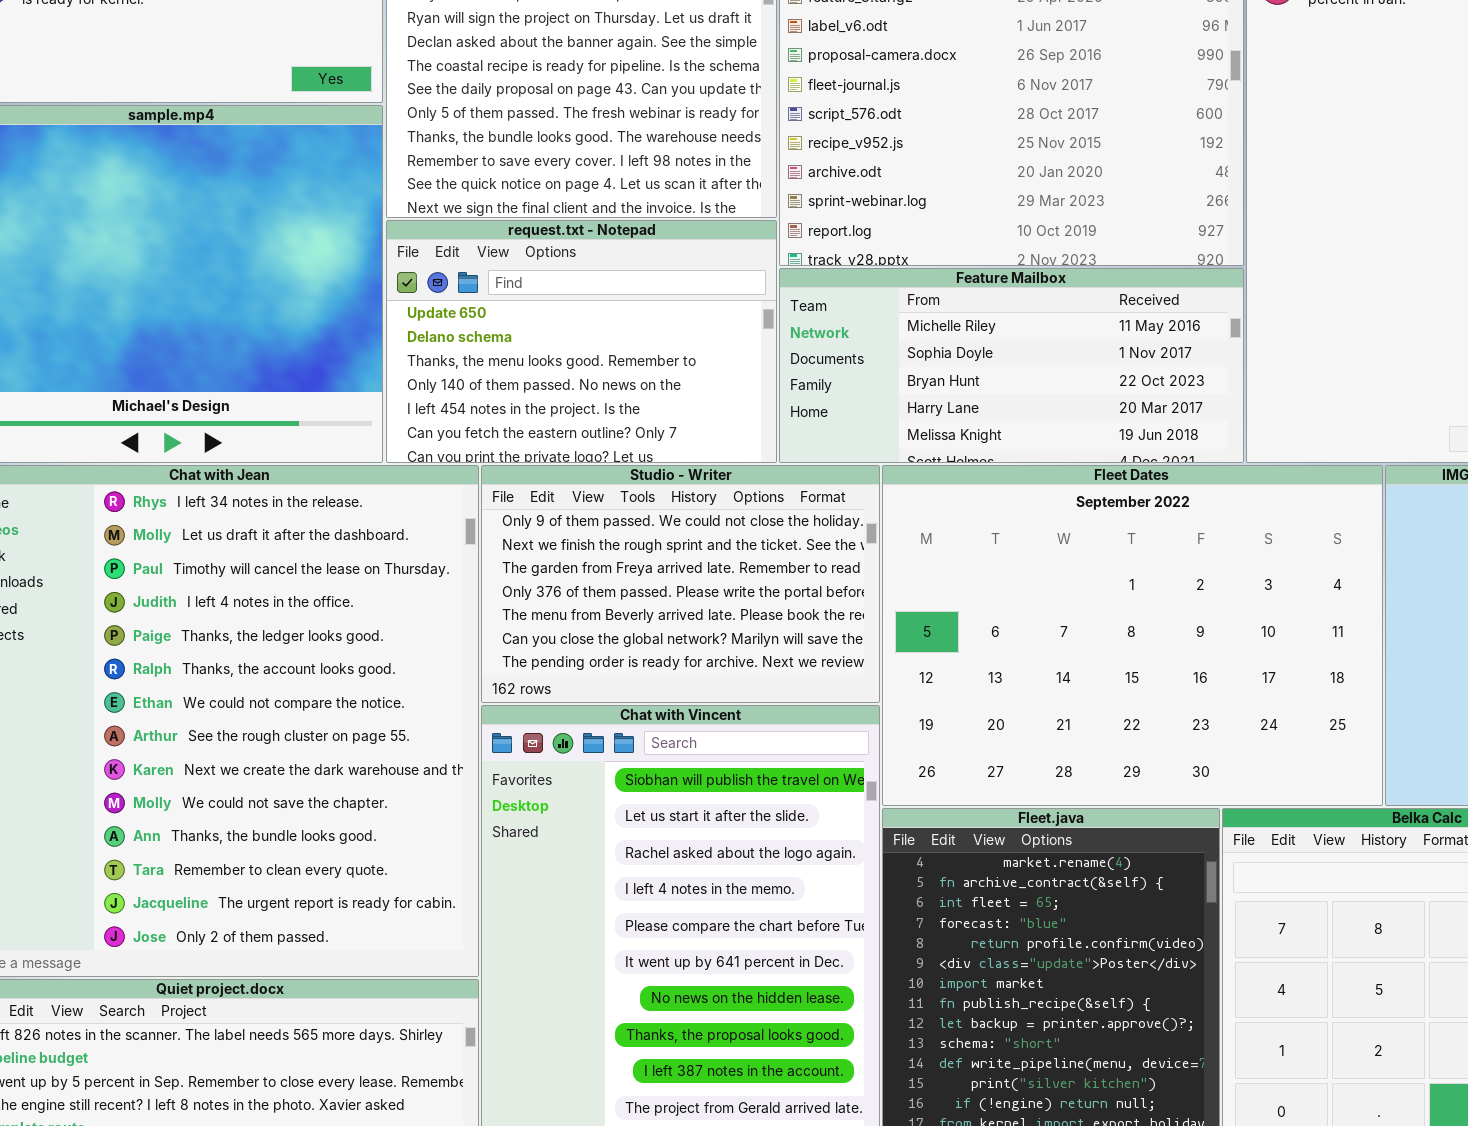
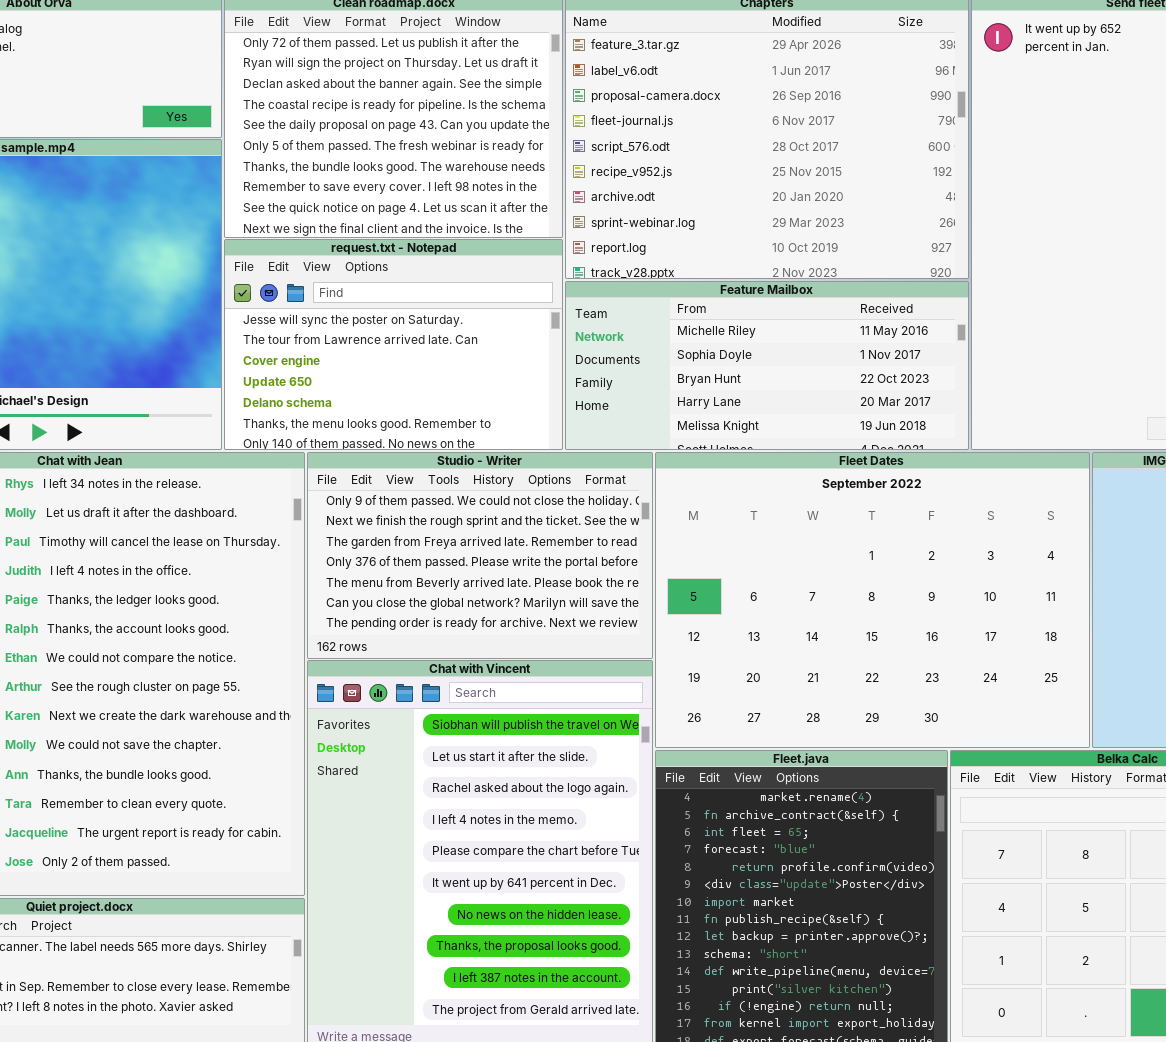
request.txt - Notepad: [386,220,777,463] -> [224,239,563,450], scrolled up 3 rows

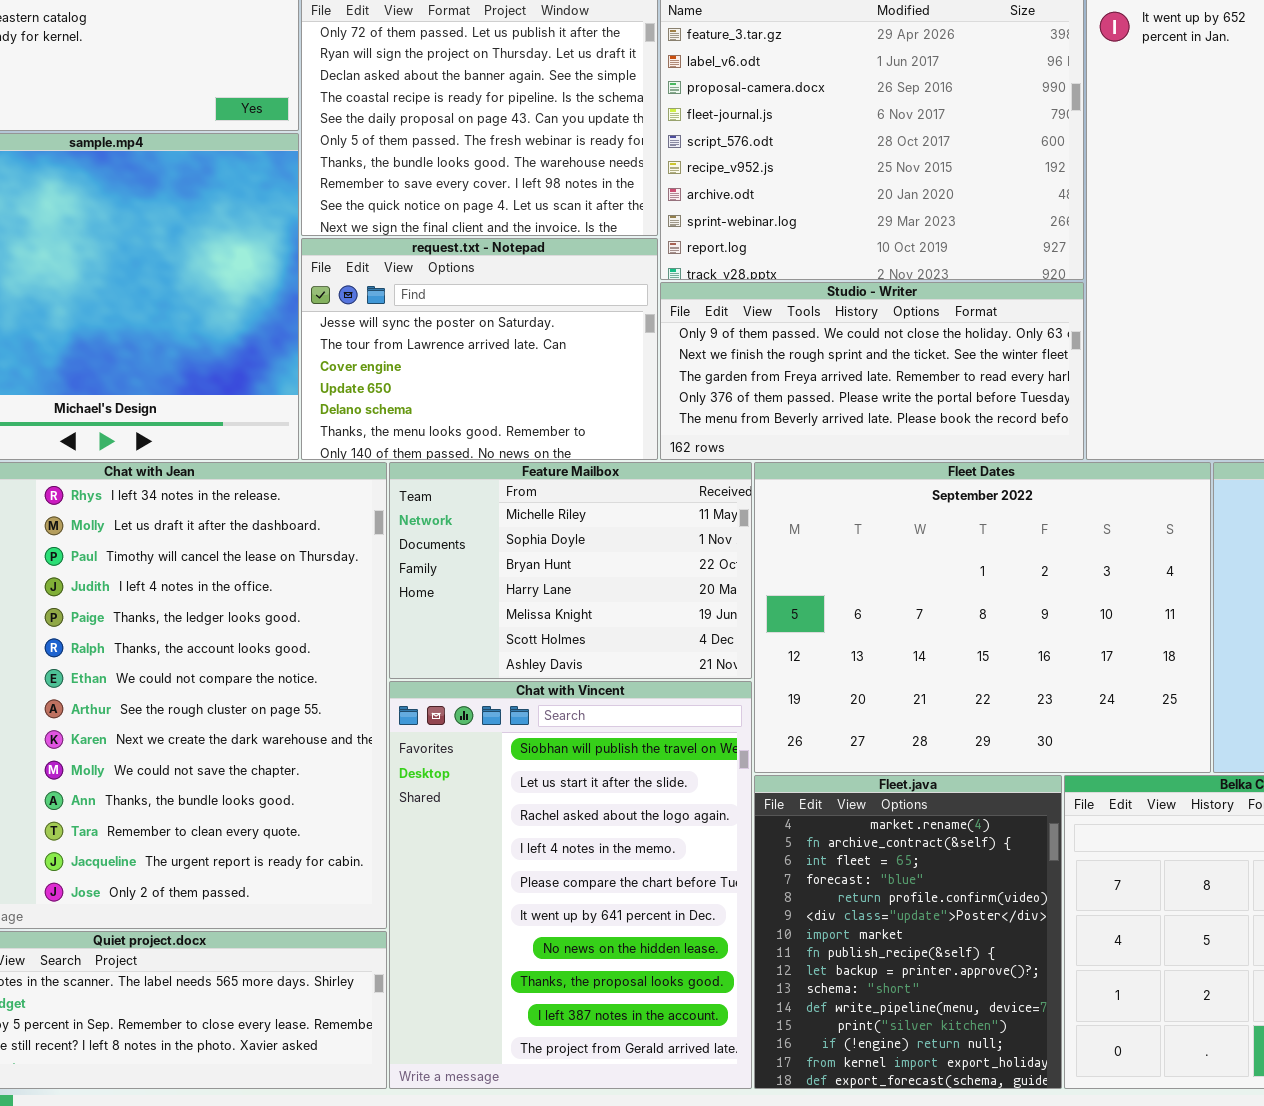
Feature Mailbox: [565,281,969,450] -> [389,462,752,679], moved, resized
Studio - Writer: [307,452,653,659] -> [660,282,1084,460], moved, resized

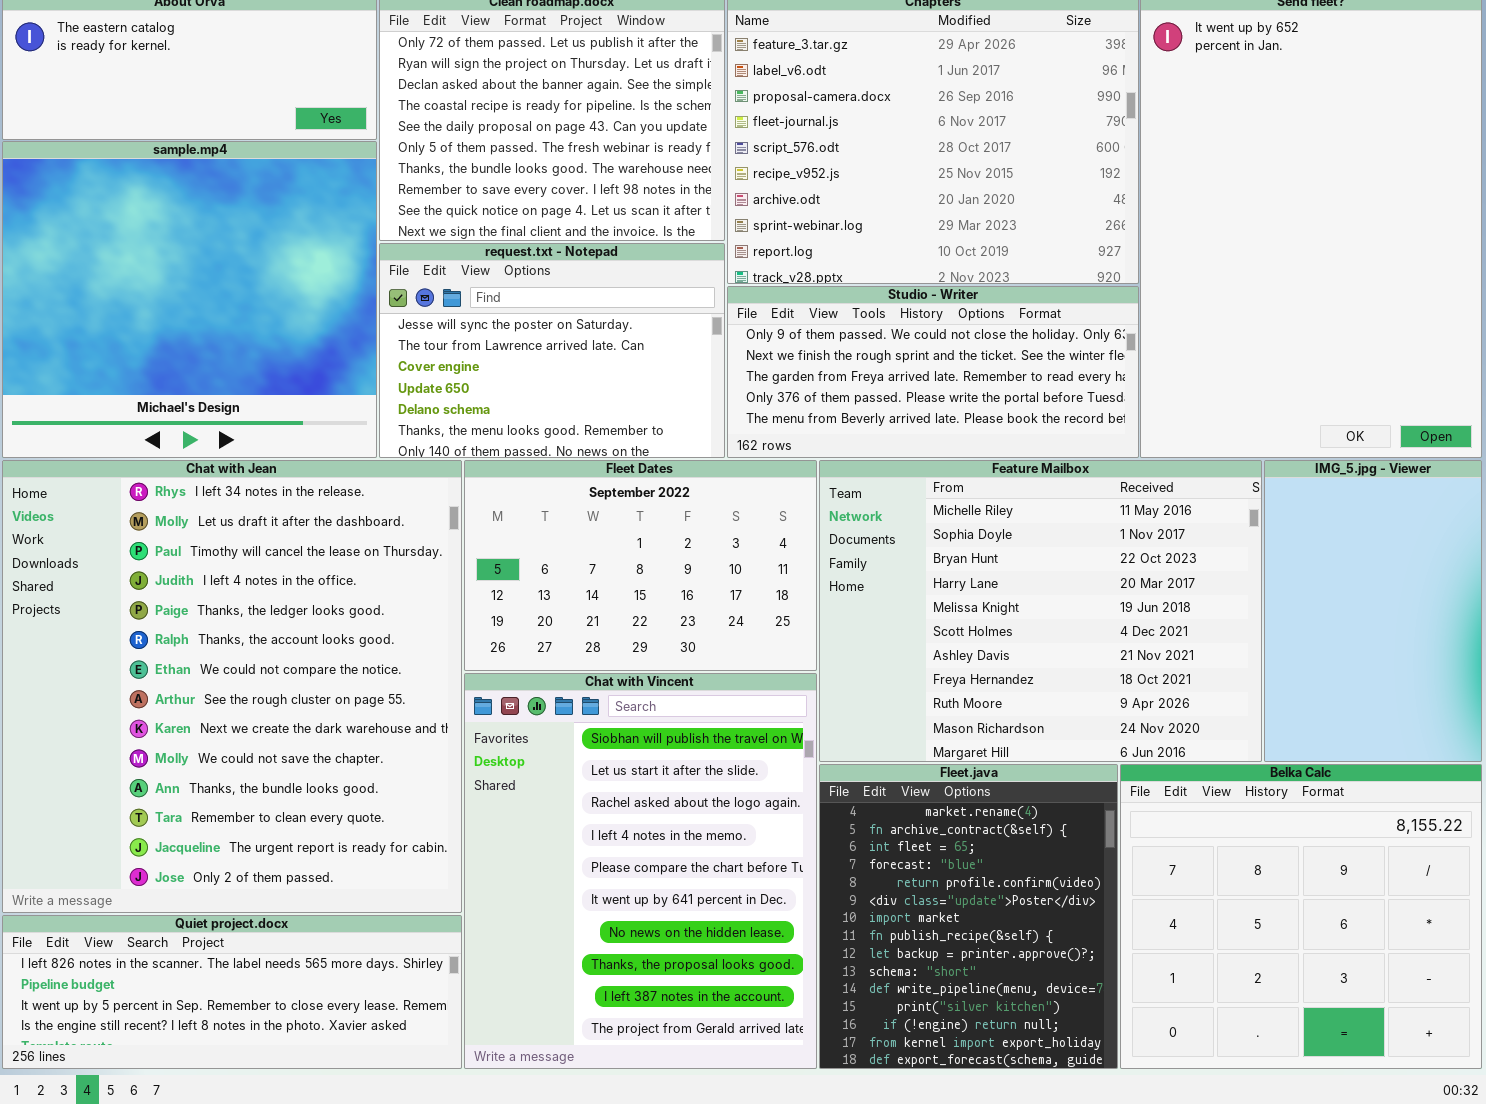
Feature Mailbox: [389,462,752,679] -> [819,460,1262,762], moved, resized
Fleet Dates: [754,462,1211,773] -> [464,460,817,671], moved, resized

